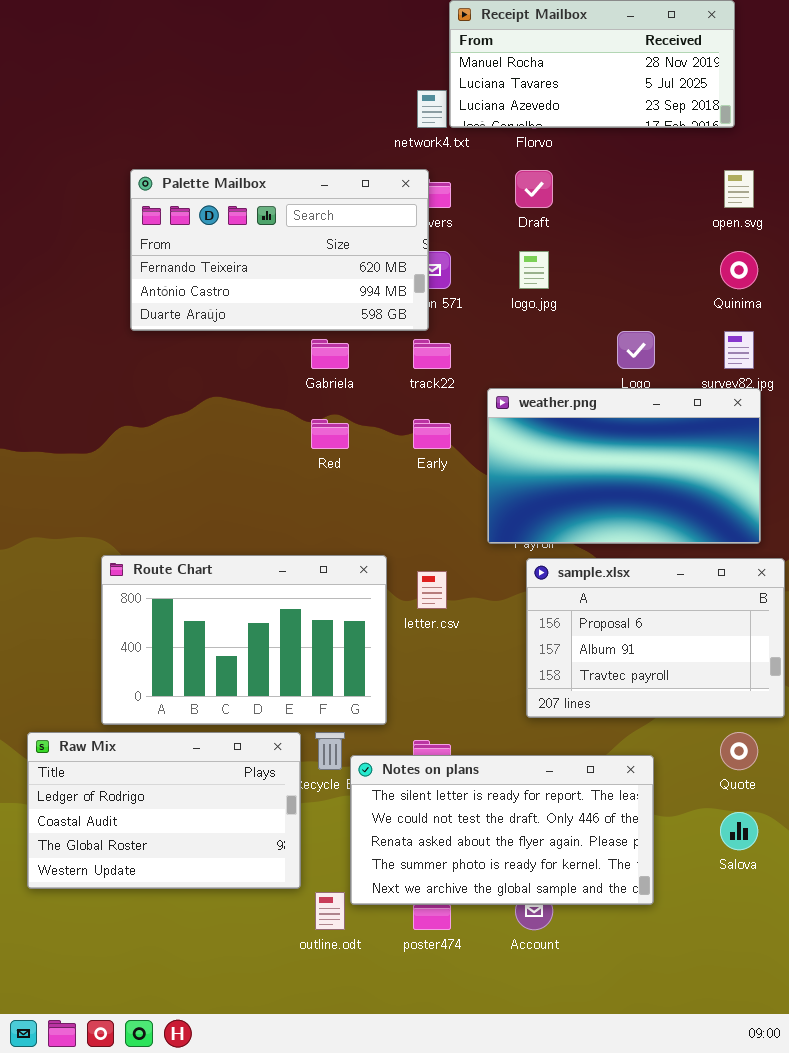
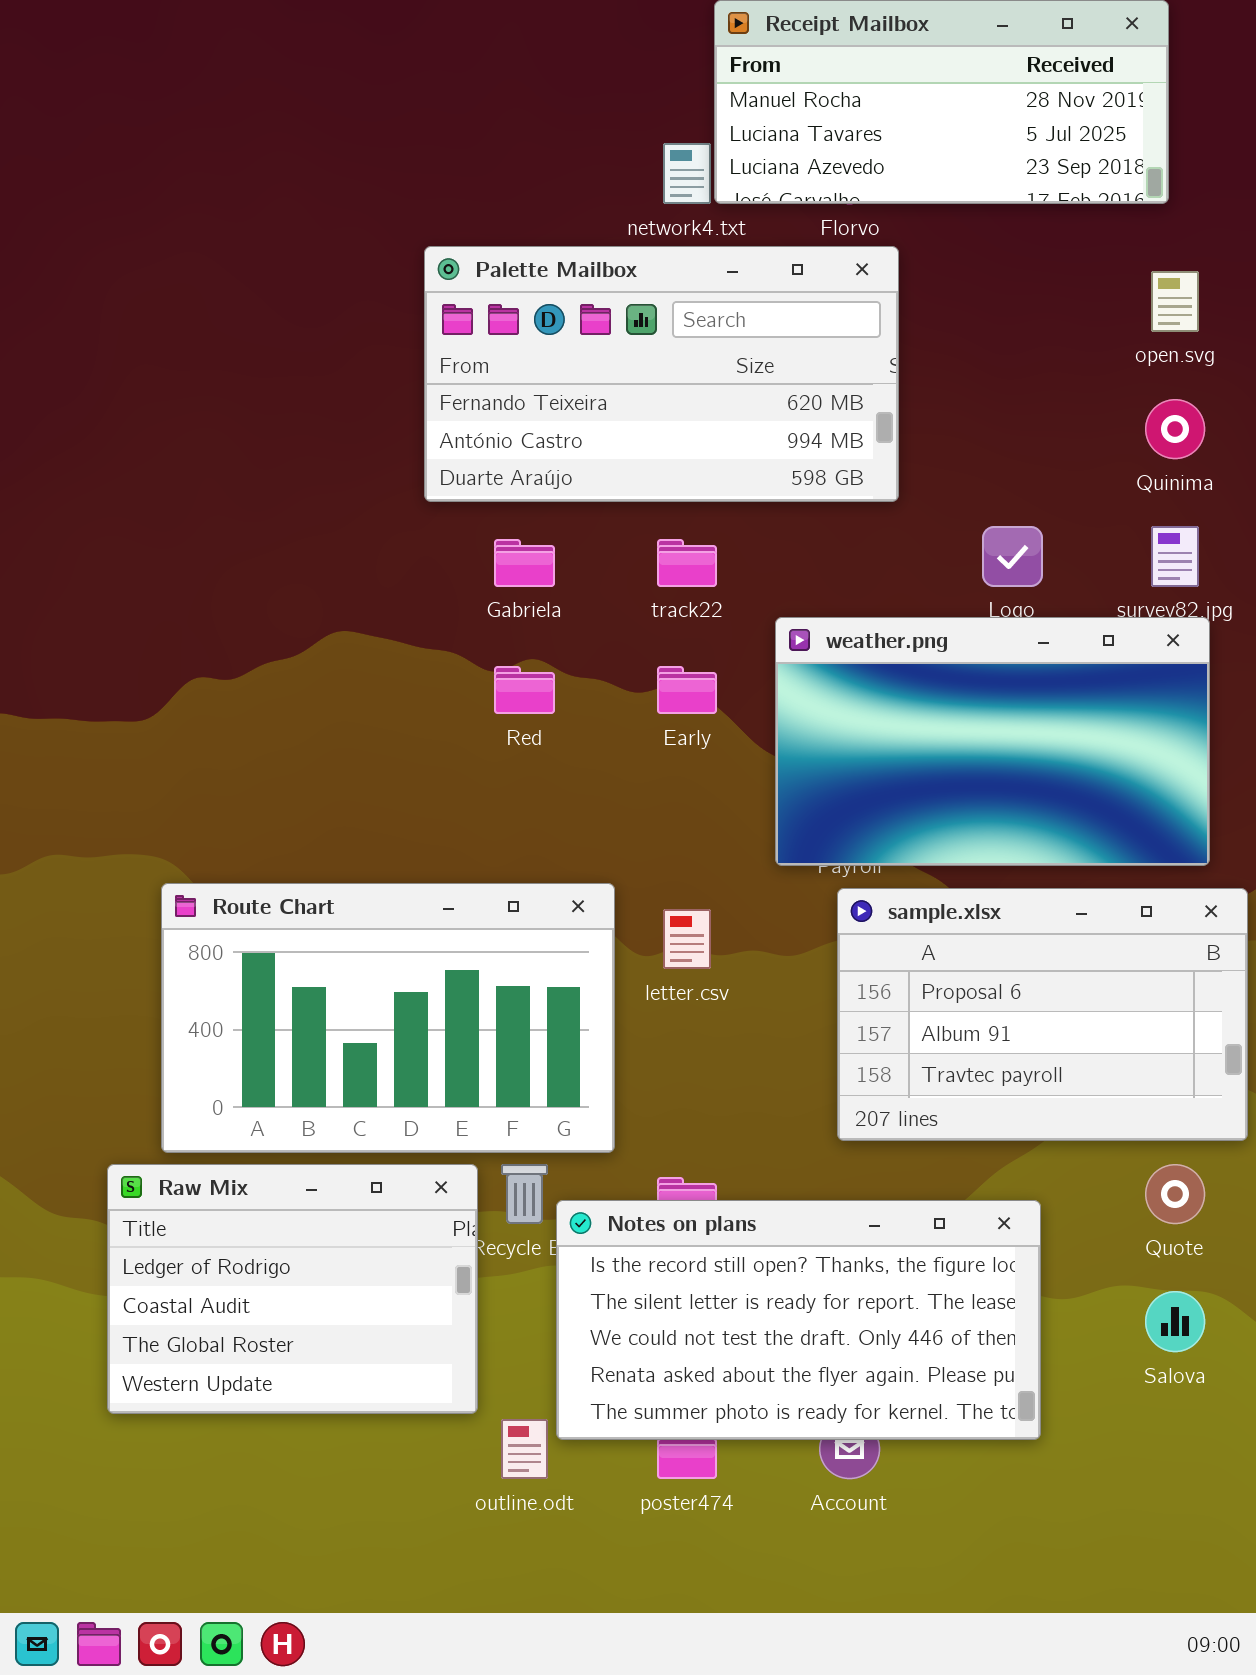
Palette Mailbox: [130,169,429,331] -> [424,246,899,502], moved
Raw Mix: [27,732,301,889] -> [107,1164,478,1414], resized
Notes on plans: [350,755,654,905] -> [556,1200,1041,1440], scrolled up 1 row

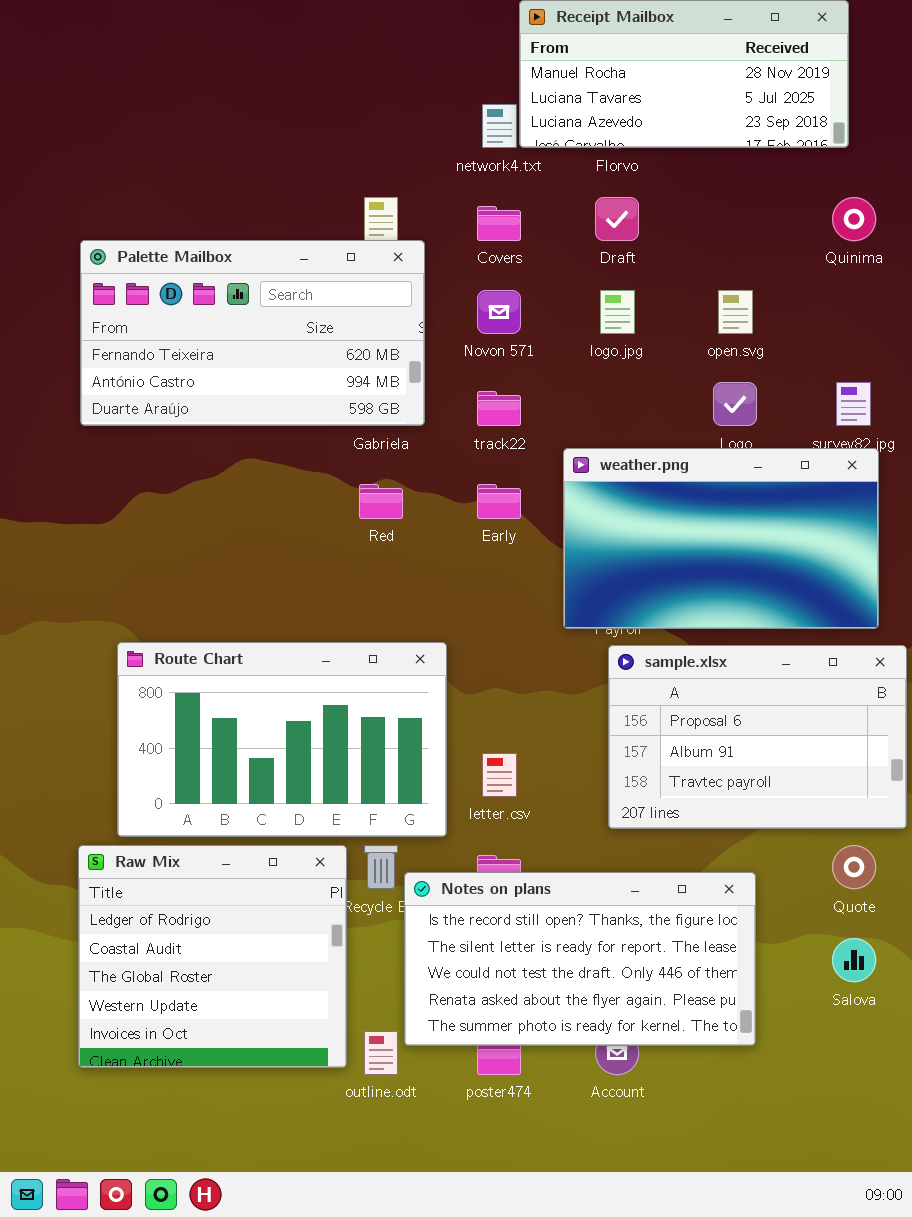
Palette Mailbox: [424,246,899,502] -> [80,240,425,426], moved
open.svg: [1151,271,1199,332] -> [718,290,753,334], moved
Quinima: [1145,399,1205,459] -> [832,197,876,241], moved
letter.csv: [663,909,711,969] -> [482,753,517,797], moved
Raw Mix: [107,1164,478,1414] -> [78,845,347,1068], resized

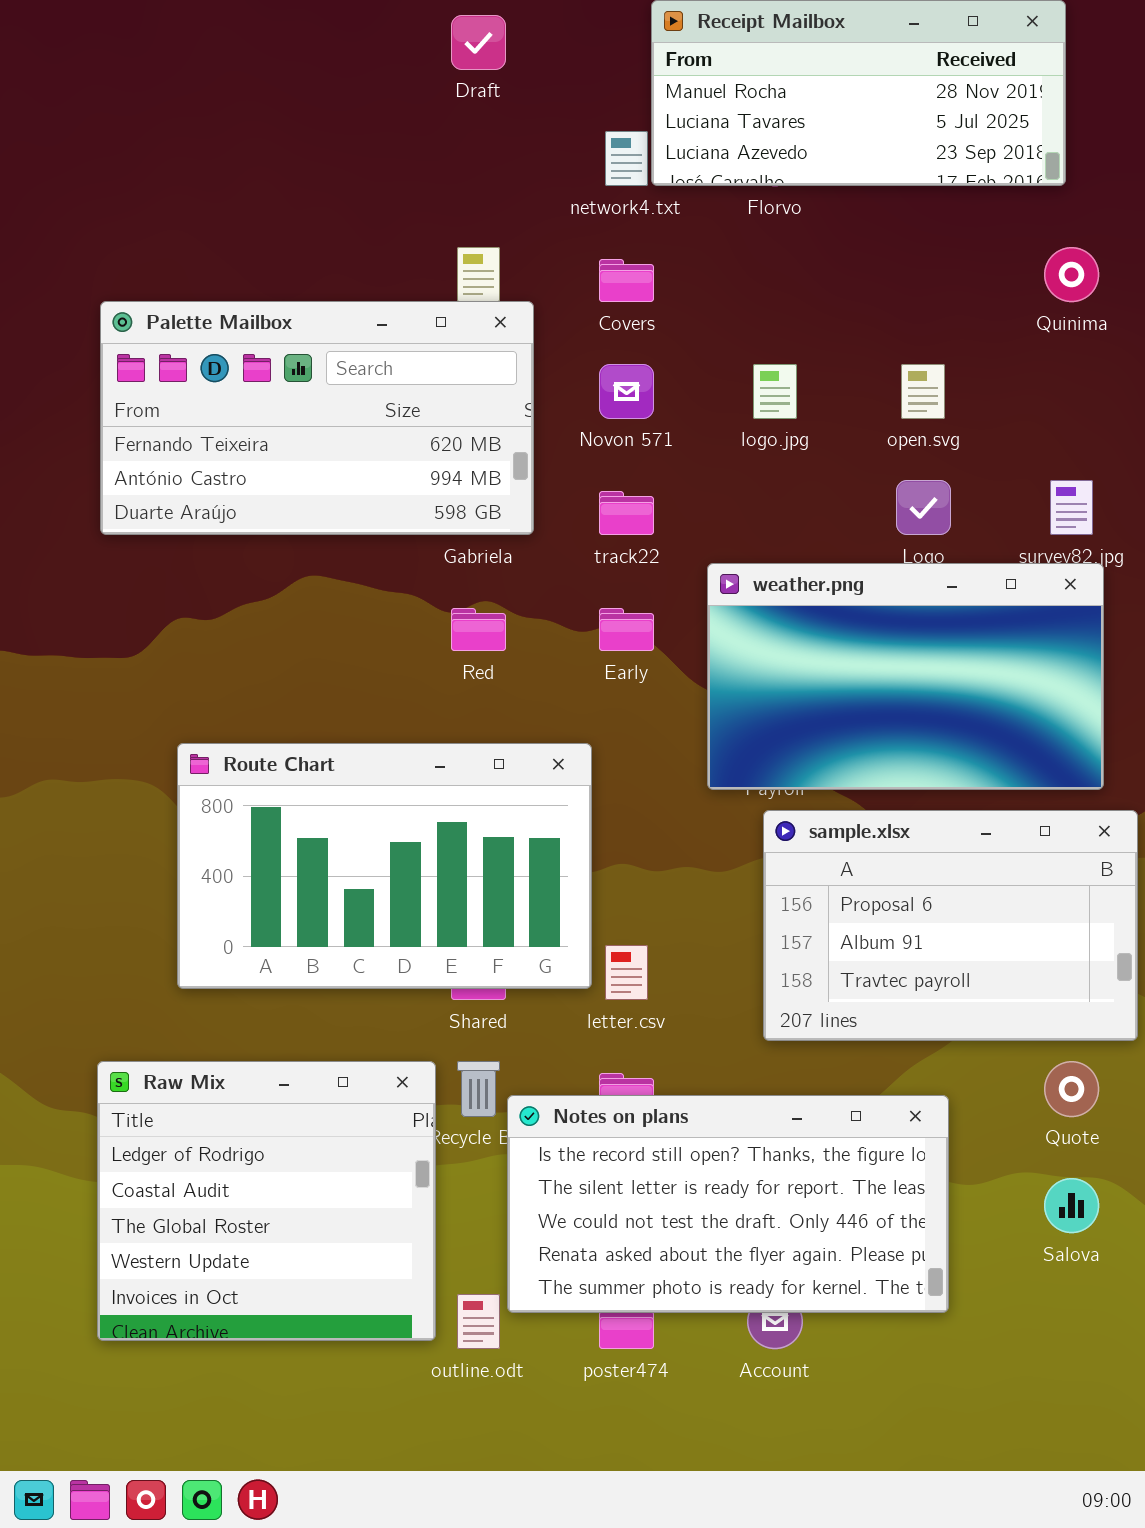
Draft: [595,197,639,241] -> [451,15,506,70], moved
Route Chart: [117,642,447,837] -> [177,743,592,989], moved

